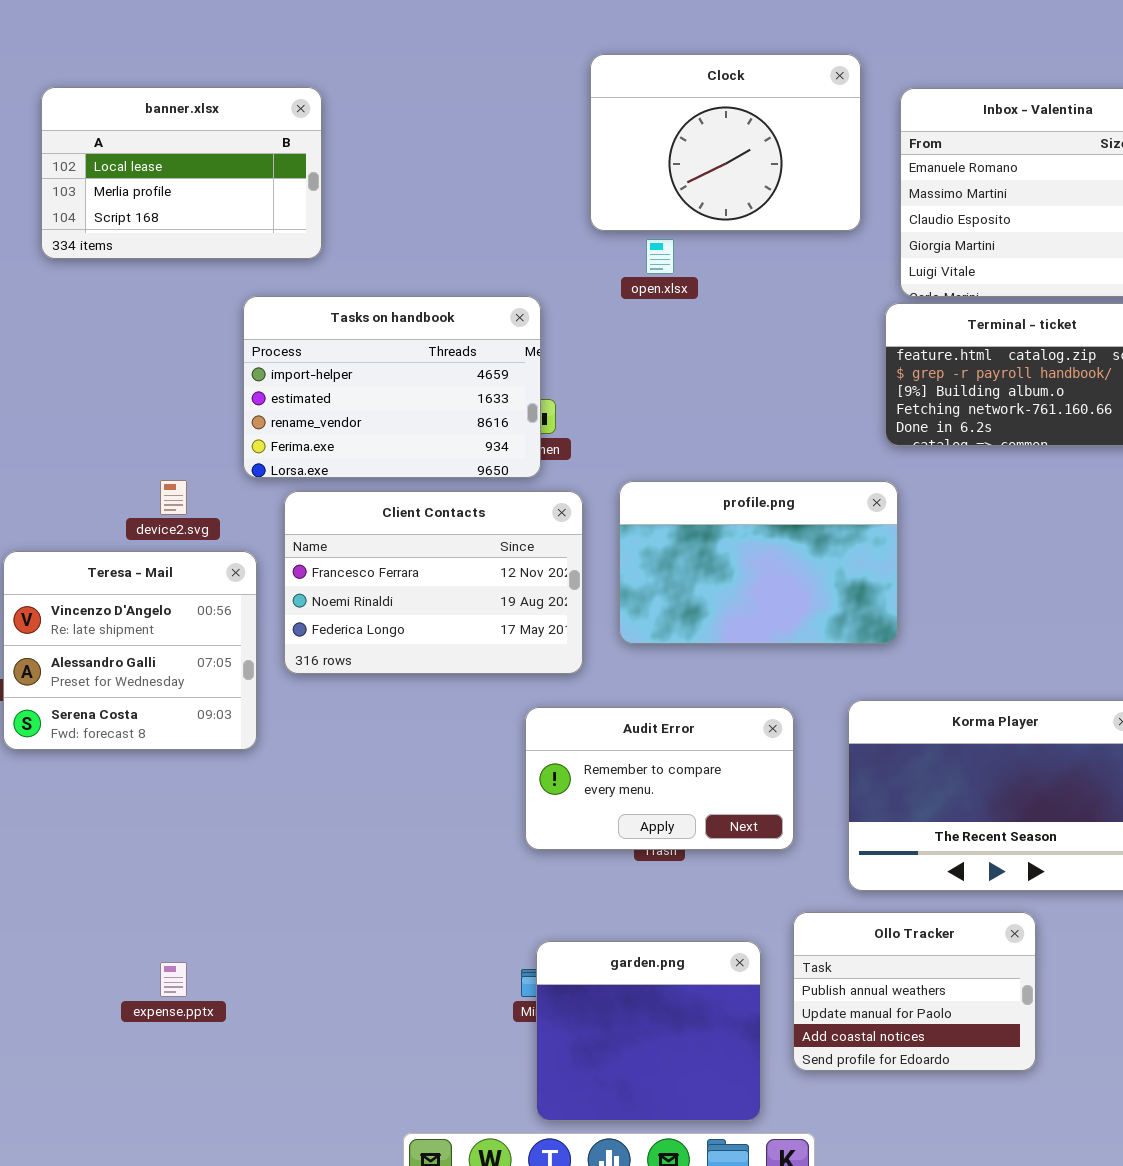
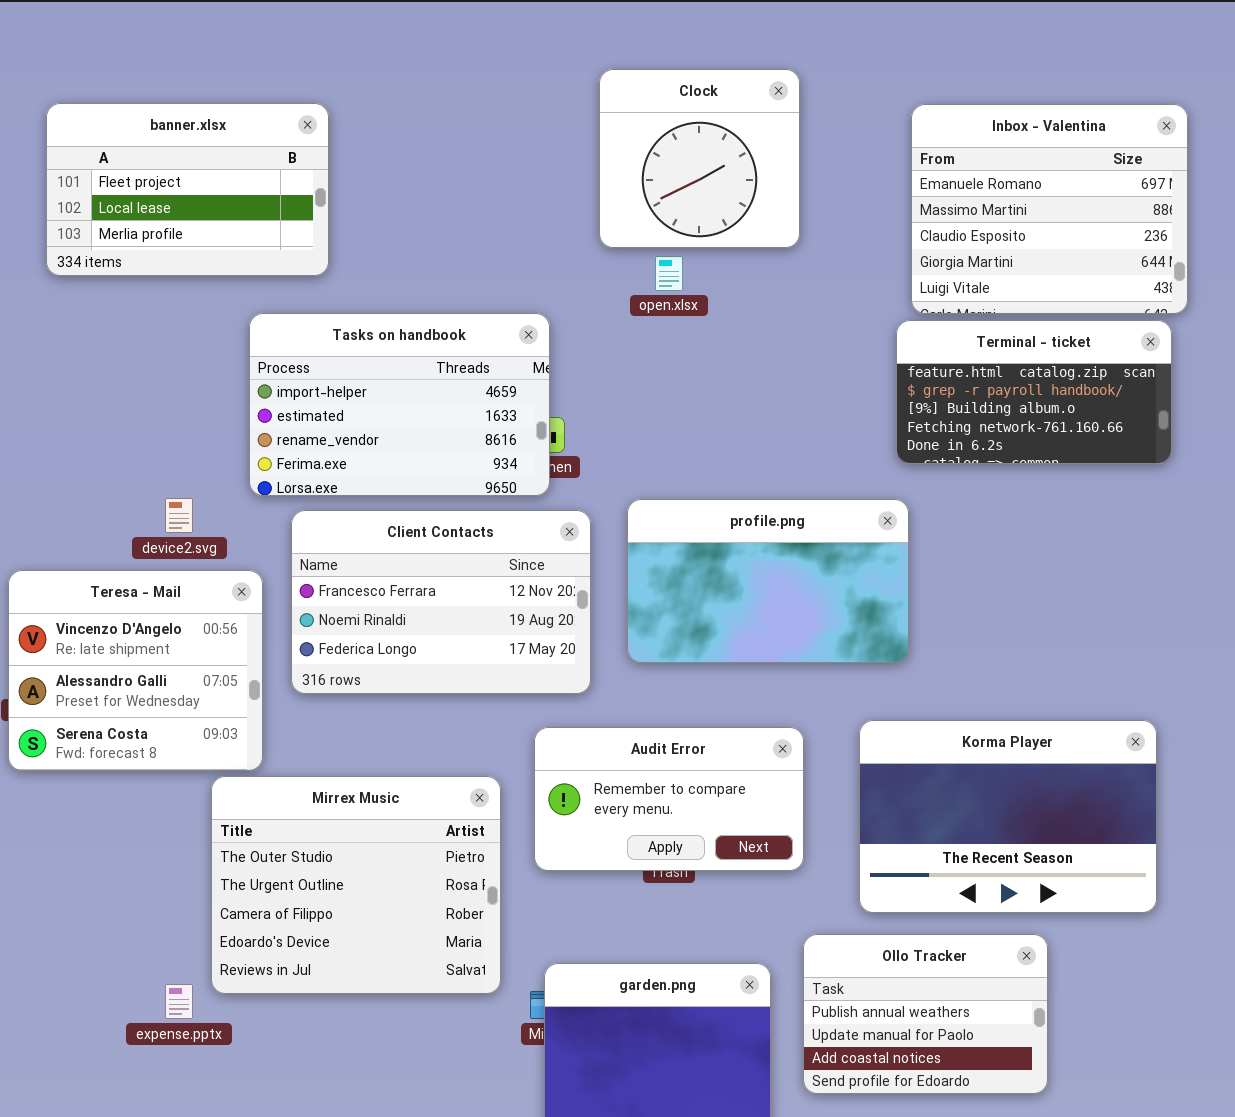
Clock: [590,54,861,231] -> [599,69,800,248], resized
banner.xlsx: [41,87,322,259] -> [46,103,329,276], scrolled up 1 row
Mirrex Music: none -> [211,776,501,994], opened

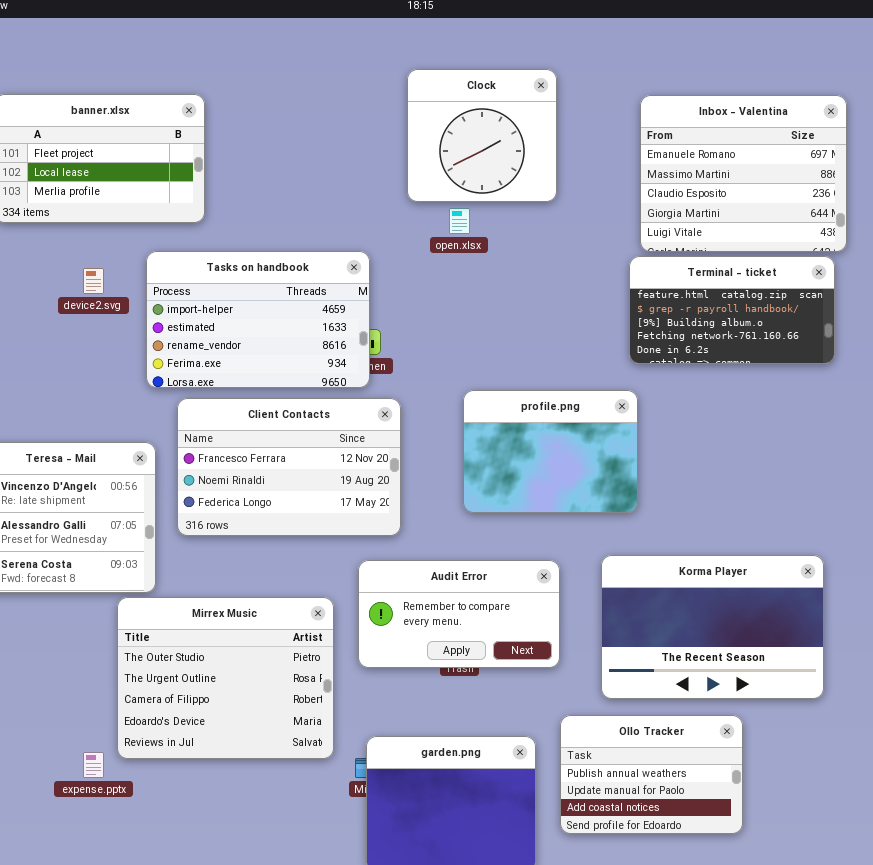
device2.svg: [165,498,193,533] -> [83,268,104,294], moved
profile.png: [627,499,909,663] -> [463,390,638,513], resized

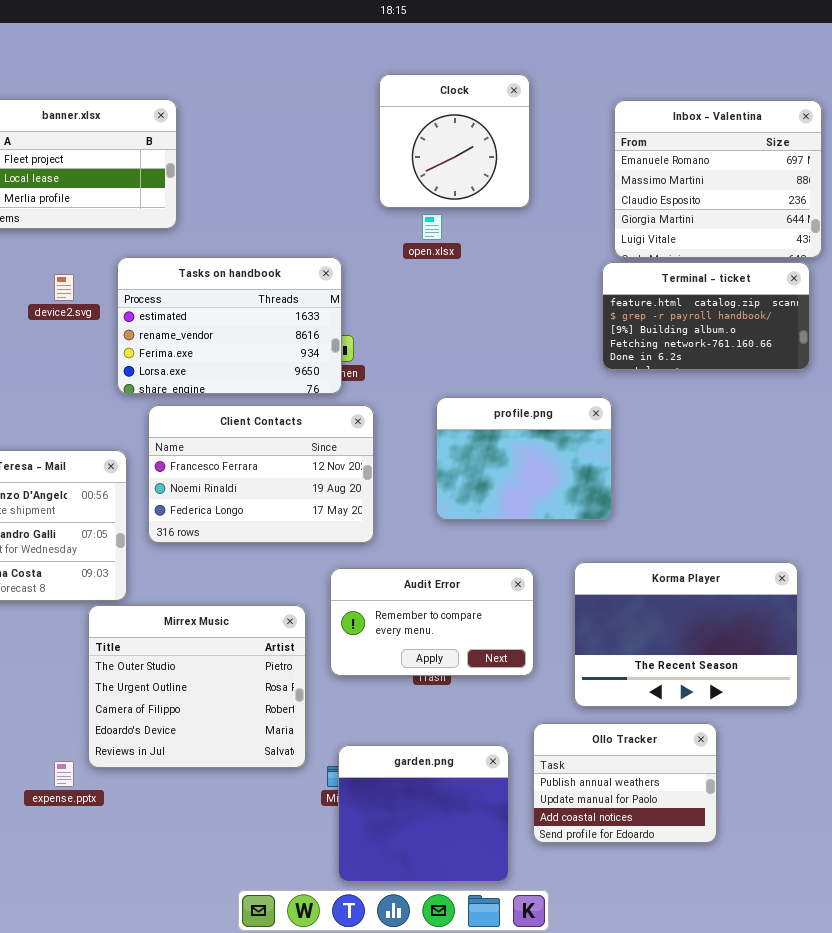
Tasks on handbook: [146,251,370,388] -> [117,257,342,394], scrolled down 1 row

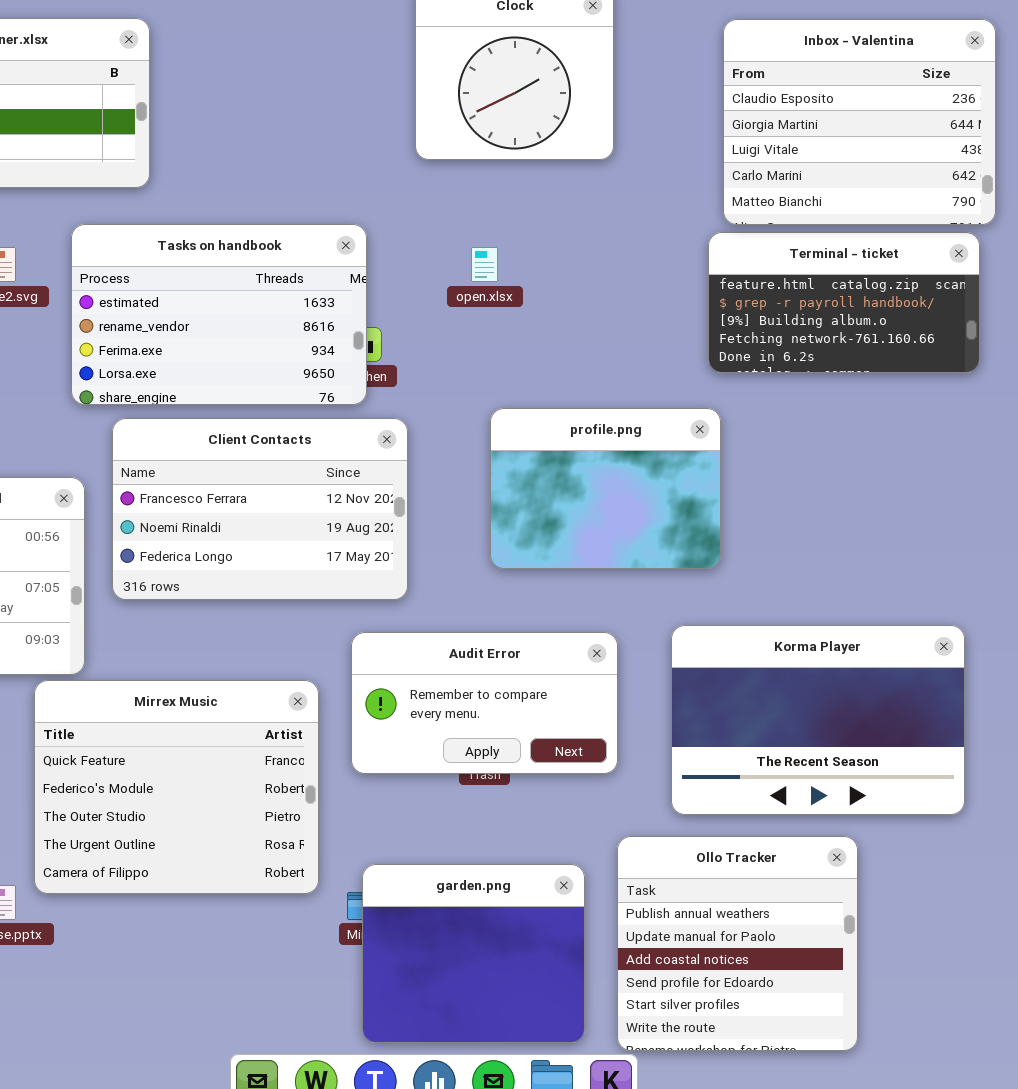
Inbox - Valentina: [614,100,822,258] -> [723,19,996,225], scrolled down 2 rows
open.xlsx: [422,214,442,240] -> [471,247,498,282], moved
Mirrex Music: [88,605,306,768] -> [34,680,319,894], scrolled up 2 rows
Ollo Tracker: [533,723,717,843] -> [617,836,858,1051], resized

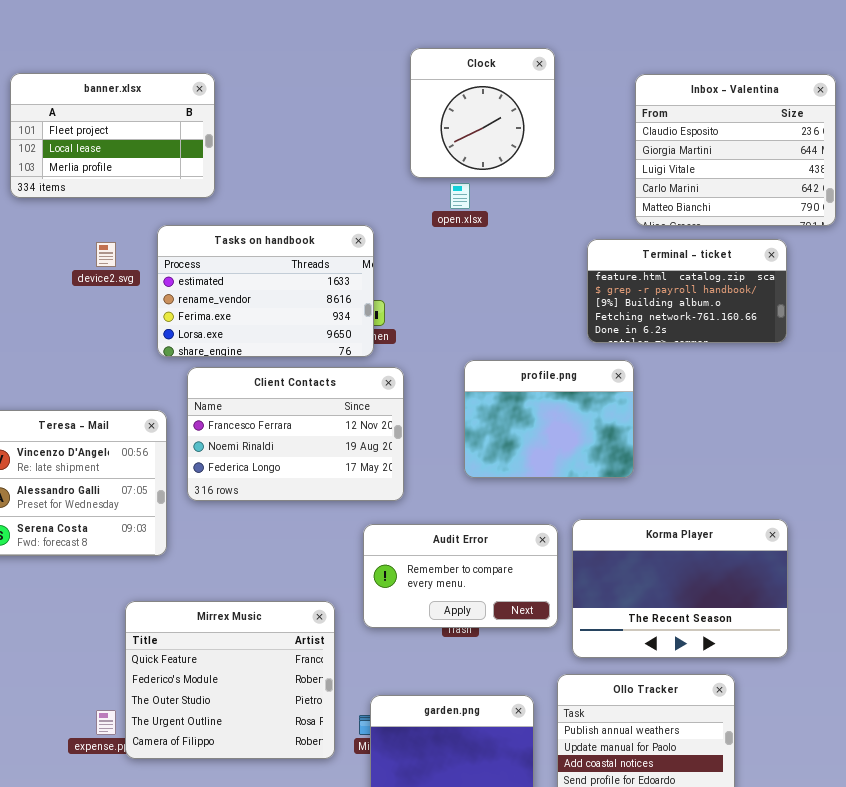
Terminal - ticket: [708,232,980,373] -> [587,239,787,343], moved
open.xlsx: [471,247,498,282] -> [450,183,470,209], moved
Korma Player: [671,625,965,815] -> [572,519,788,658], moved
Mirrex Music: [34,680,319,894] -> [125,601,335,759], moved

